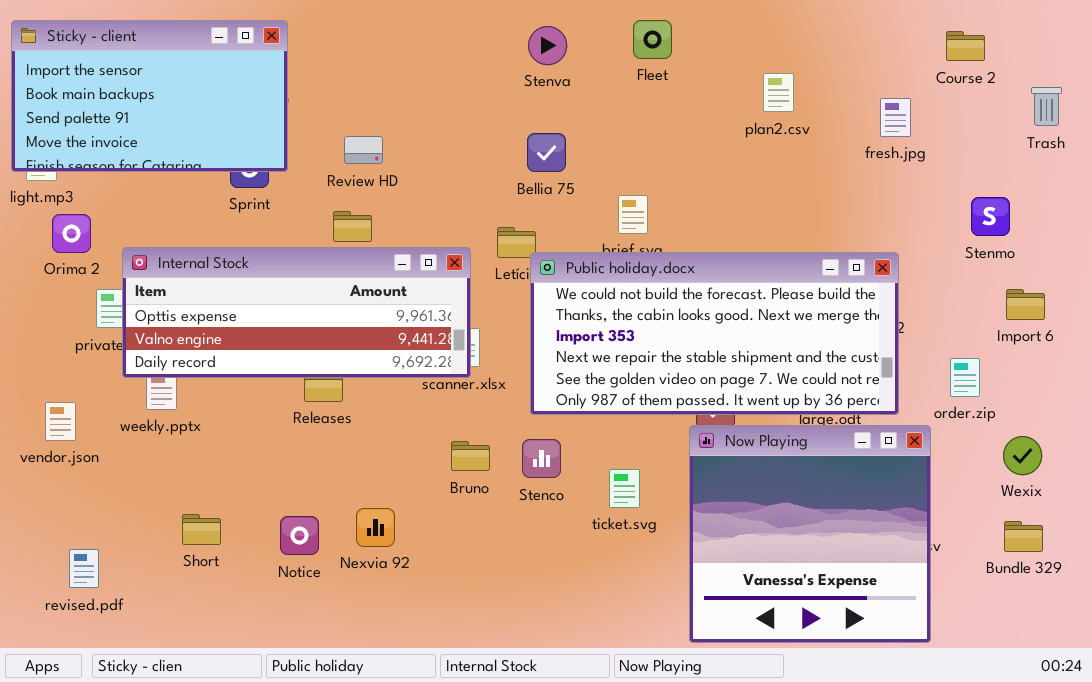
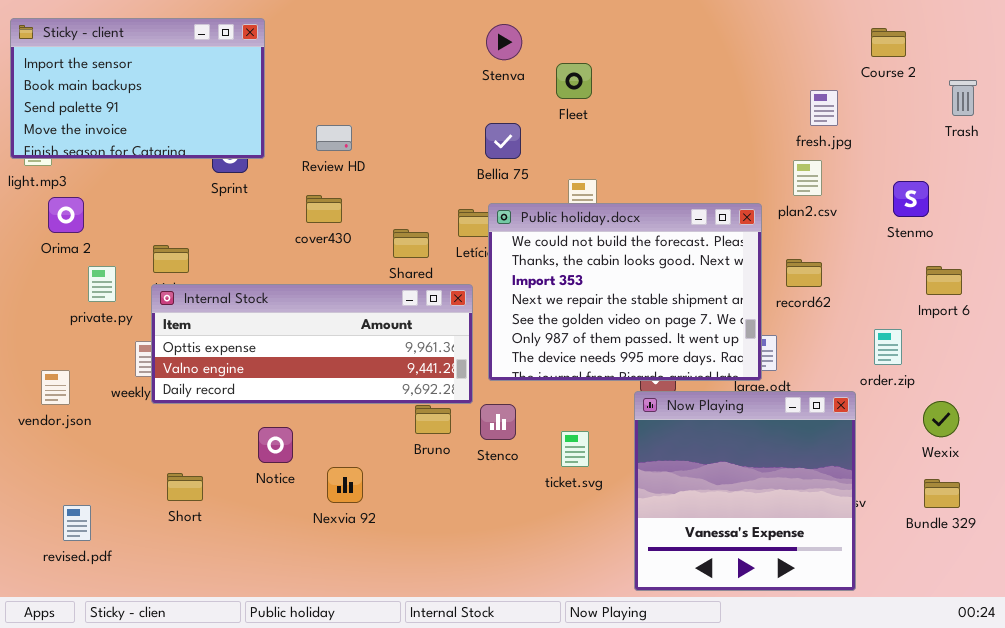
Fleet: [633,20,672,59] -> [556,63,592,99], moved
plan2.csv: [763,73,794,112] -> [793,160,822,196], moved
Internal Stock: [122,247,471,378] -> [151,284,473,404], moved
Public holiday.docx: [530,252,899,415] -> [488,203,762,381], resized
Notice: [280,516,319,555] -> [258,427,293,463], moved

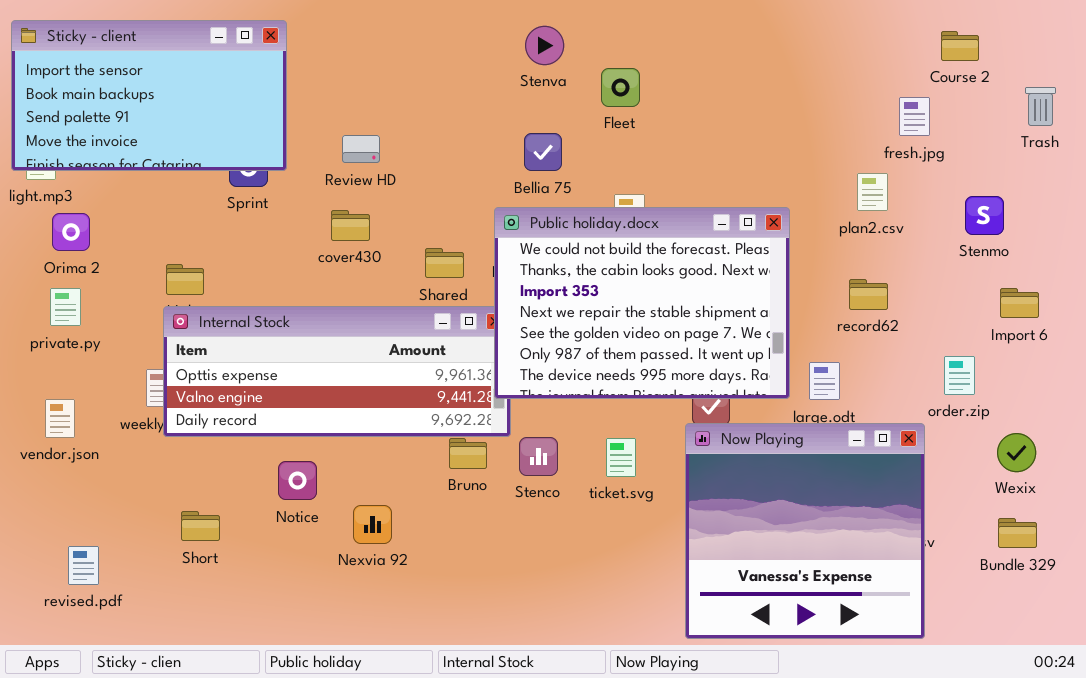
fresh.jpg: [810,90,838,126] -> [899,97,930,136], moved
Public holiday.docx: [488,203,762,381] -> [494,207,790,399], moved
private.py: [88,266,116,302] -> [50,288,81,326], moved
ticket.svg: [561,431,589,467] -> [606,438,636,477], moved

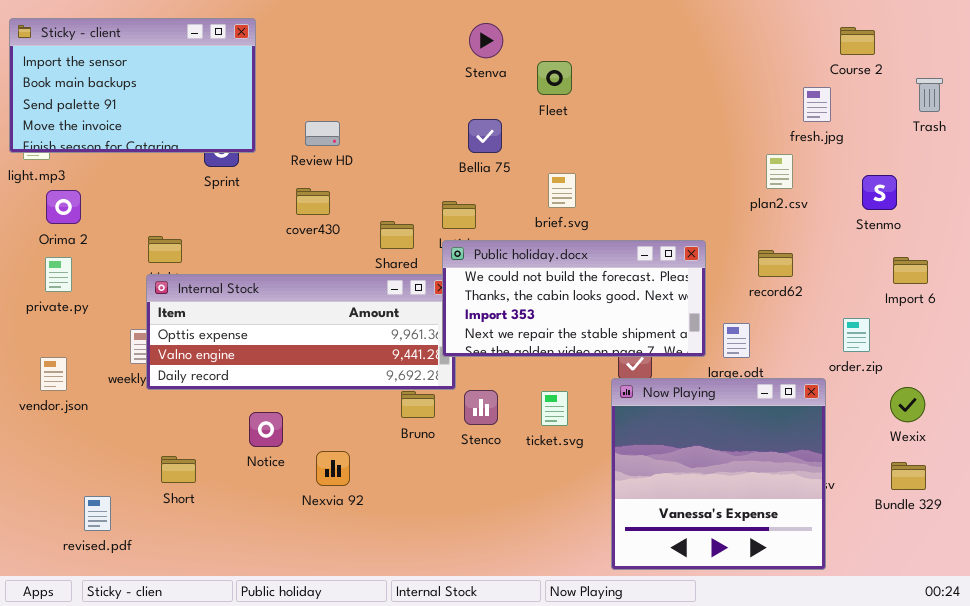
Public holiday.docx: [494,207,790,399] -> [442,240,706,357], resized
revised.pdf: [68,546,99,585] -> [84,496,111,531], moved

